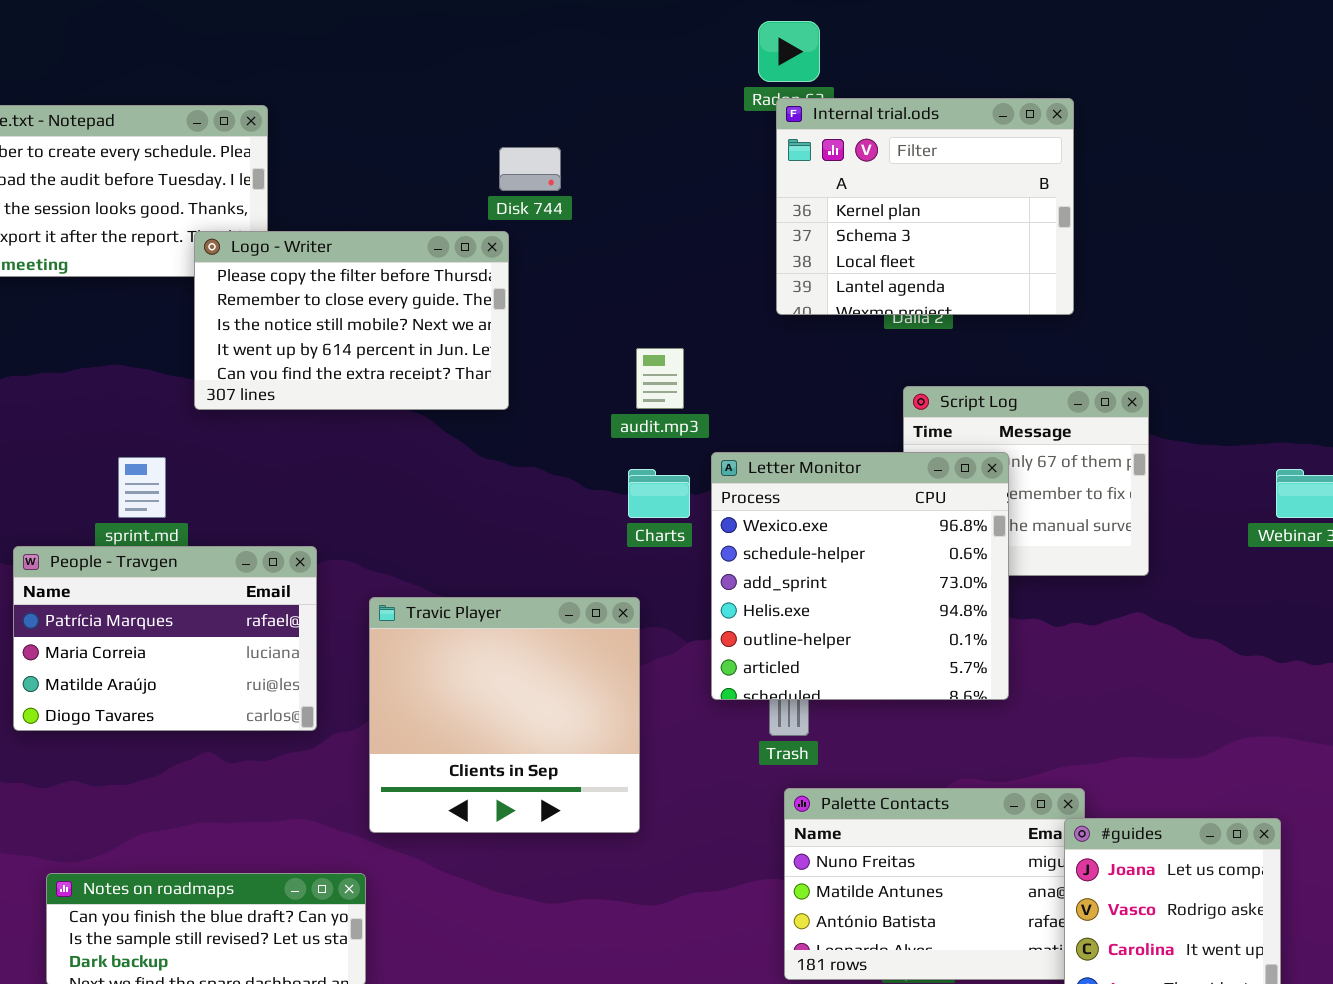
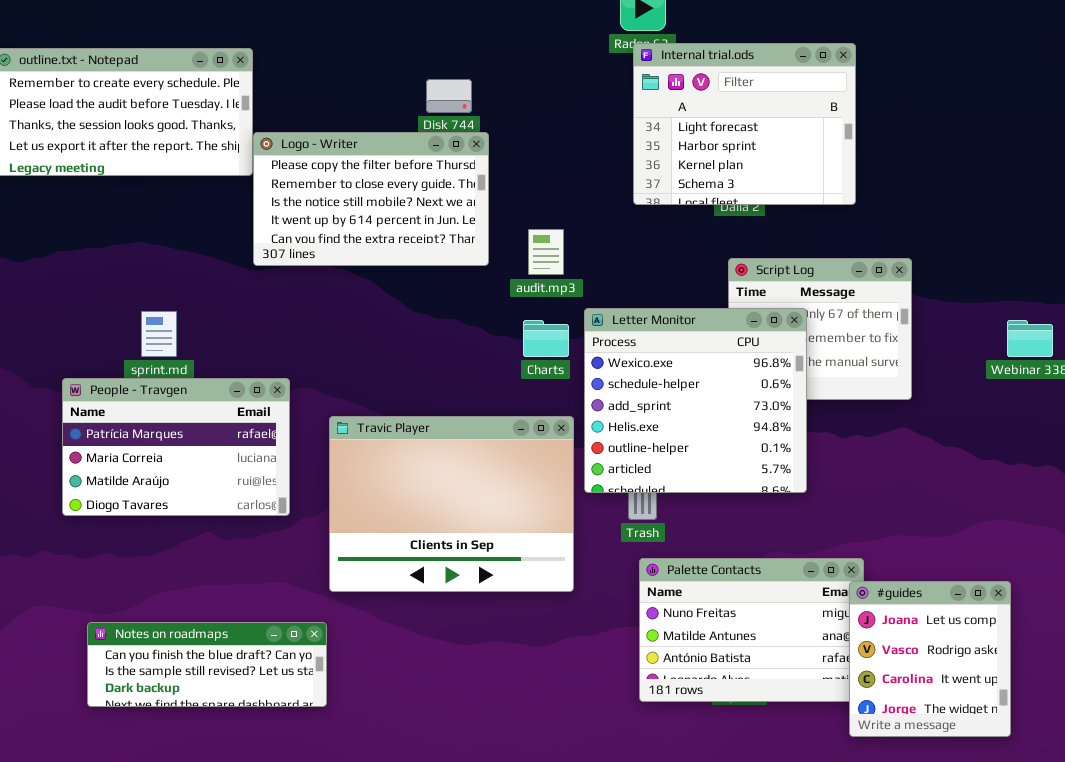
Internal trial.ods: [776,98,1074,315] -> [633,43,856,205], scrolled up 2 rows
Logo - Writer: [194,231,509,410] -> [253,132,489,266], moved
Travic Player: [369,597,640,833] -> [329,416,574,592], resized

